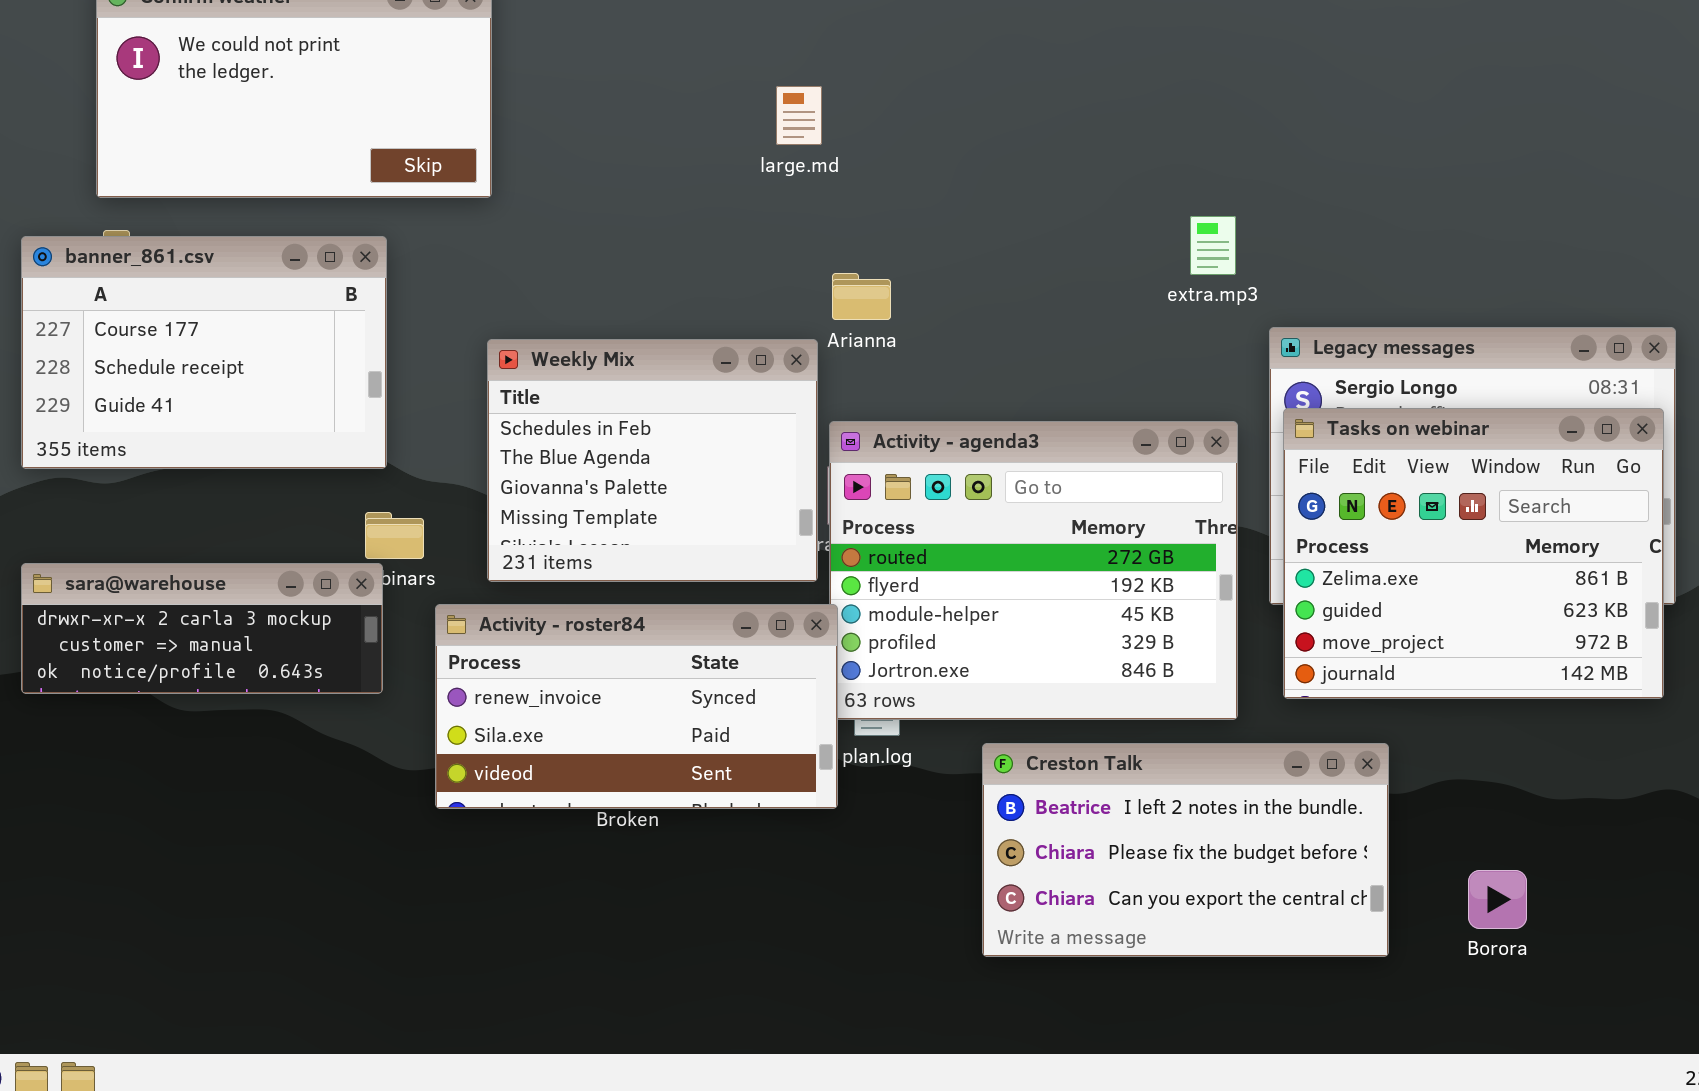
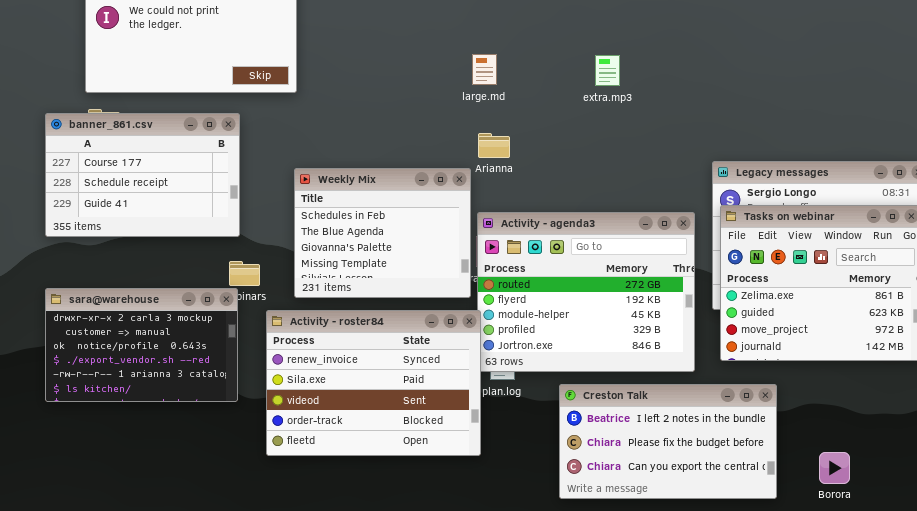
large.md: [776,86,822,145] -> [472,54,497,85], moved
extra.mp3: [1190,216,1236,275] -> [595,55,620,86], moved
sara@warehouse: [21,563,383,694] -> [45,288,238,402], resized
Activity - roster84: [435,604,838,809] -> [266,310,481,456], resized

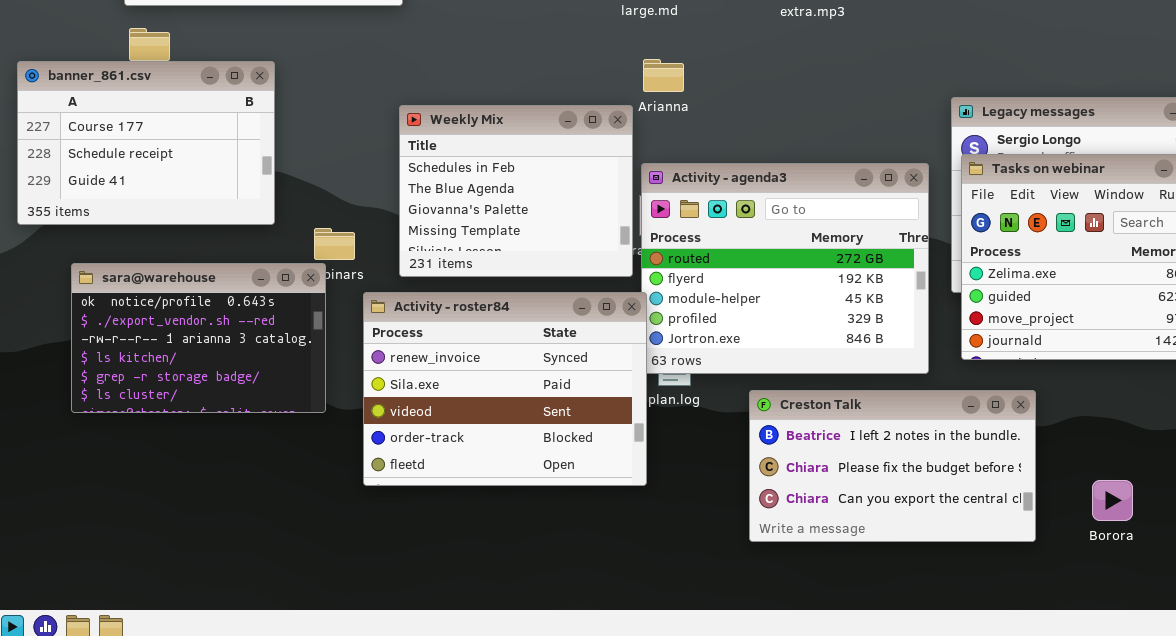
banner_861.csv: [45,113,240,237] -> [17,61,275,225], moved
sara@warehouse: [45,288,238,402] -> [71,263,326,413], scrolled down 2 rows

